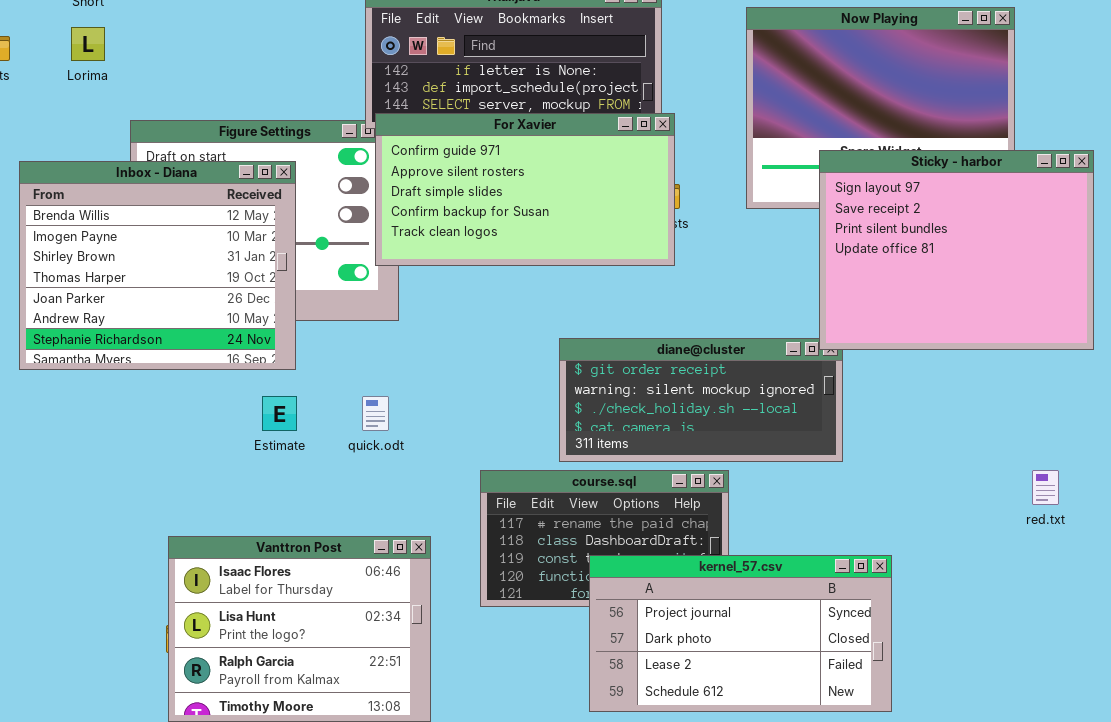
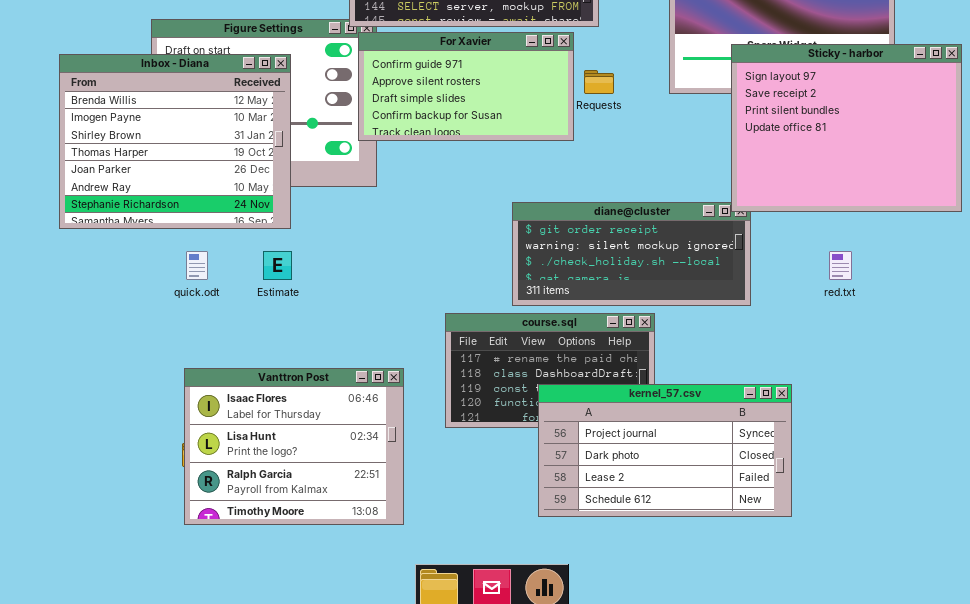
For Xavier: [375,113,675,266] -> [358,32,574,141], resized
quick.odt: [362,396,389,431] -> [186,251,208,280], moved
red.txt: [1032,470,1059,505] -> [829,251,852,280], moved

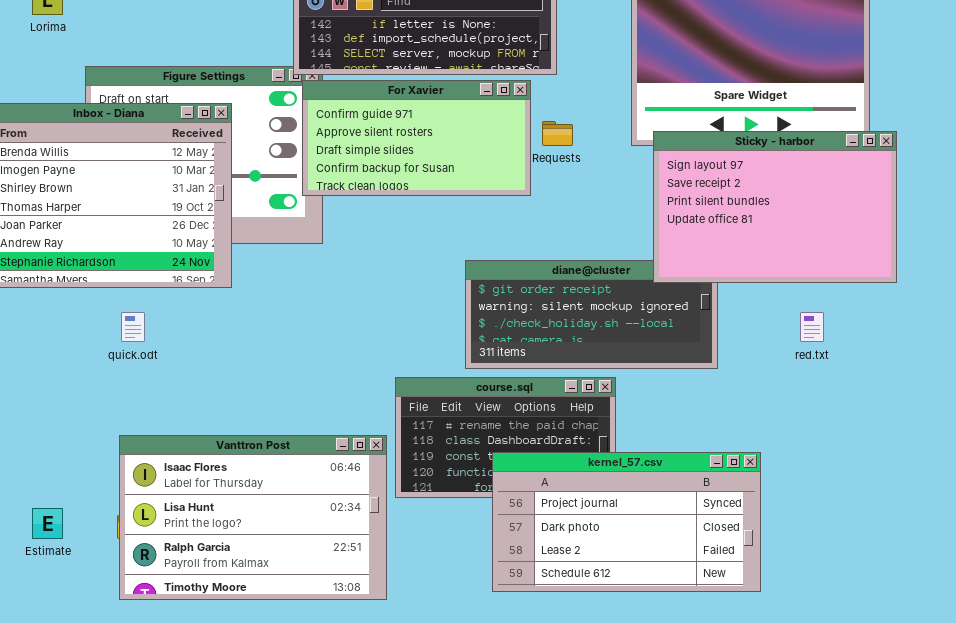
Sticky - harbor: [731,44,962,212] -> [653,131,897,283], moved, resized
Estimate: [263,251,292,280] -> [32,508,63,539], moved
Vanttron Post: [184,368,404,525] -> [119,435,387,600], resized

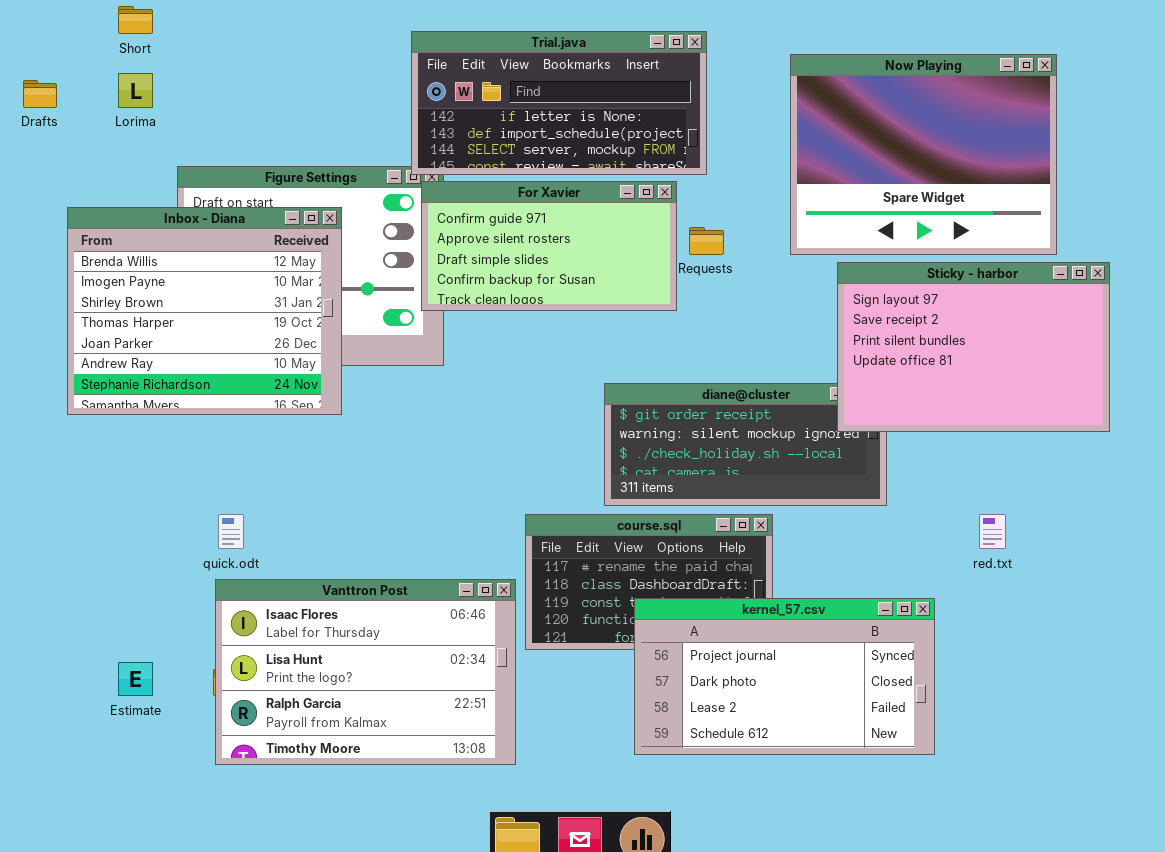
Sticky - harbor: [653,131,897,283] -> [837,262,1110,432], moved
quick.odt: [121,312,145,342] -> [218,514,244,549], moved
red.txt: [800,312,824,342] -> [979,514,1006,549], moved

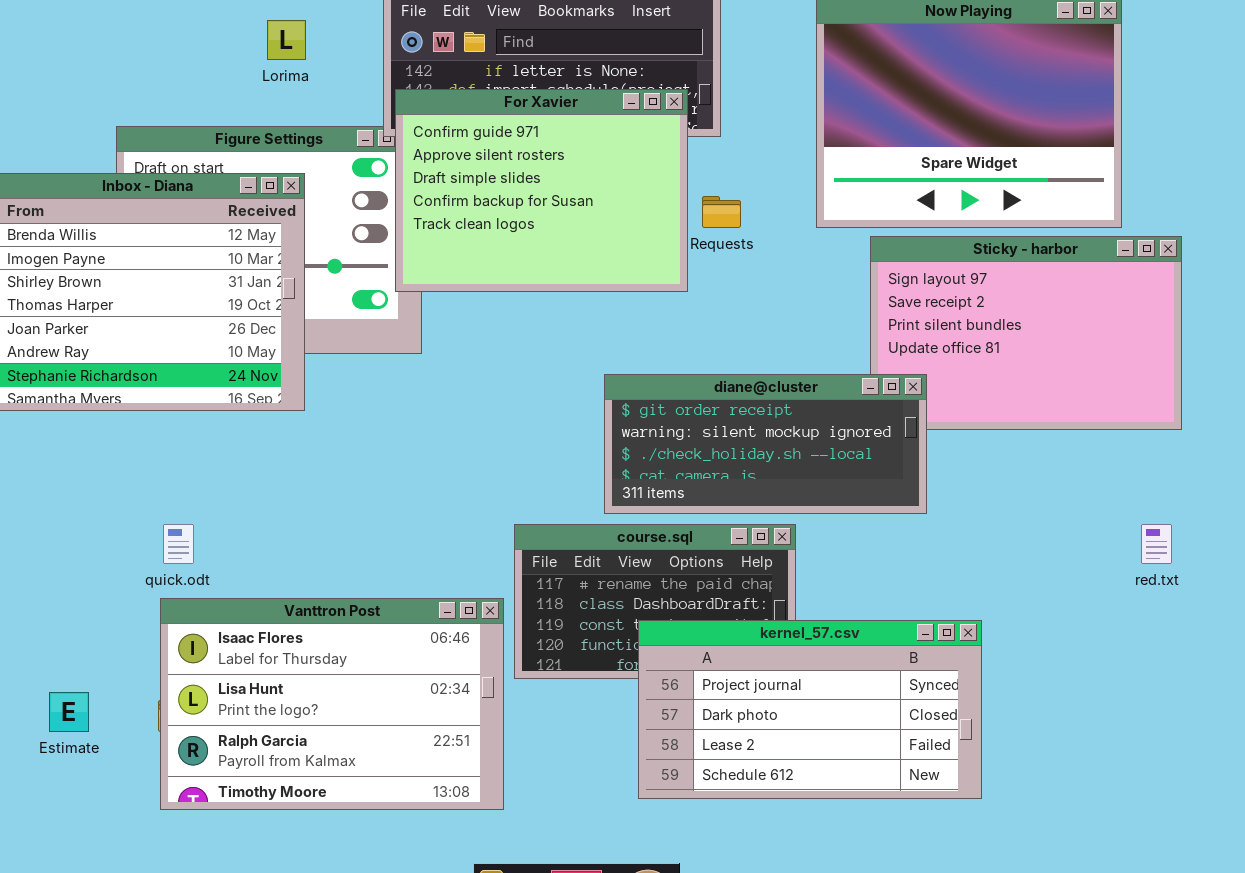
Lorima: [118,73,153,108] -> [267,20,306,60], moved
For Xavier: [421,181,677,311] -> [395,89,688,292], resized
diane@cluster: [604,383,887,506] -> [604,374,927,514], raised
red.txt: [979,514,1006,549] -> [1141,524,1172,564], moved

